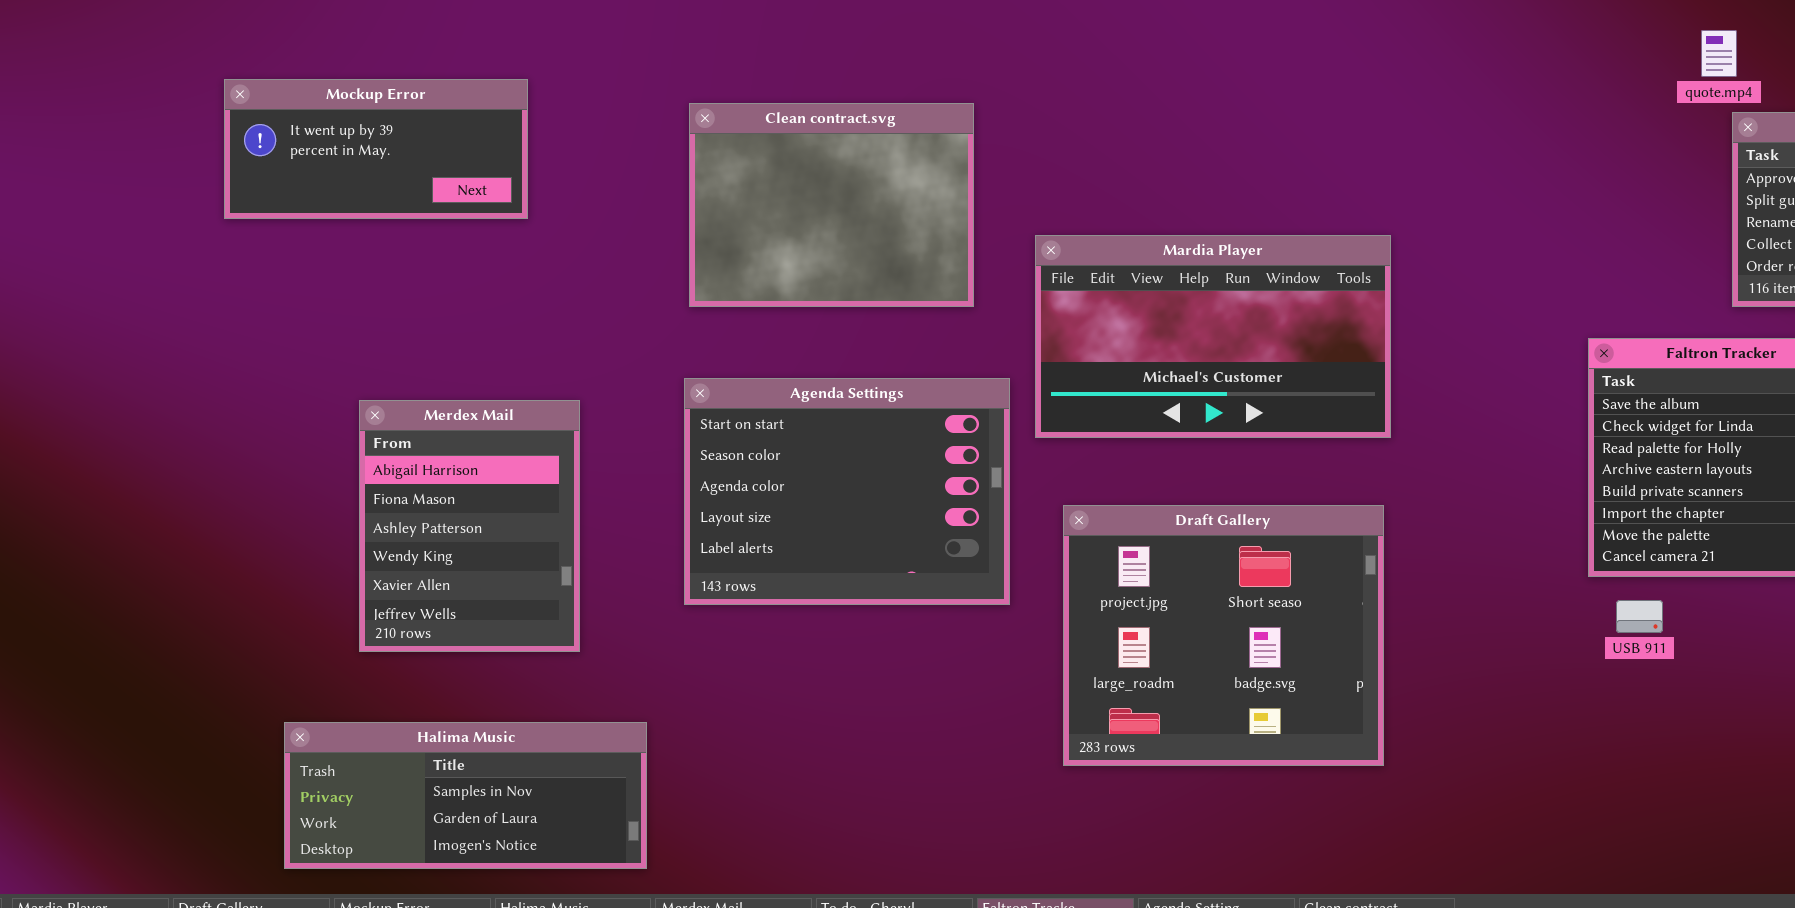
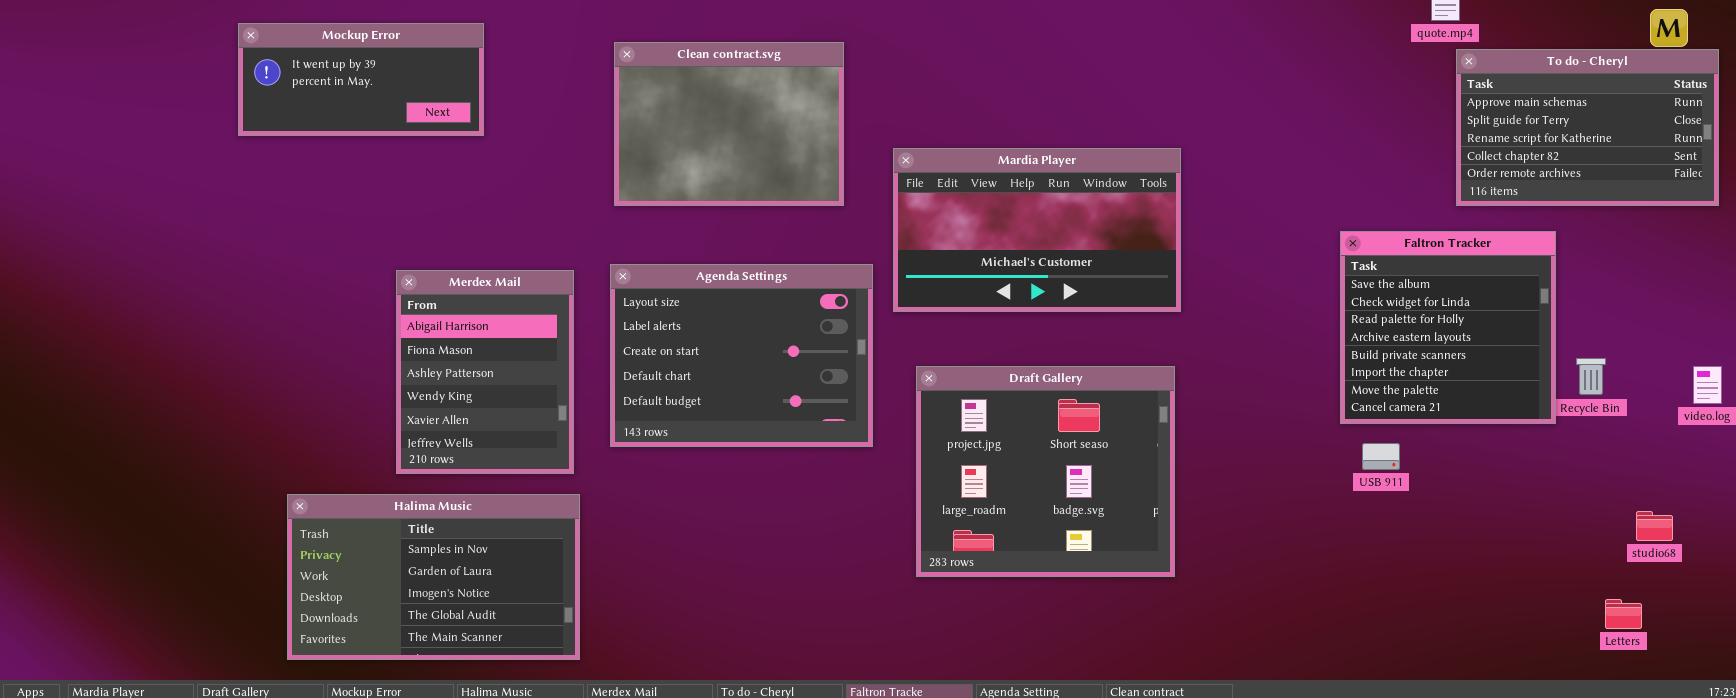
Agenda Settings: [684,378,1010,605] -> [610,264,873,447], scrolled down 3 rows
Merdex Mail: [359,400,580,652] -> [396,270,574,474], moved
Halima Music: [284,722,647,869] -> [287,494,580,660], resized

